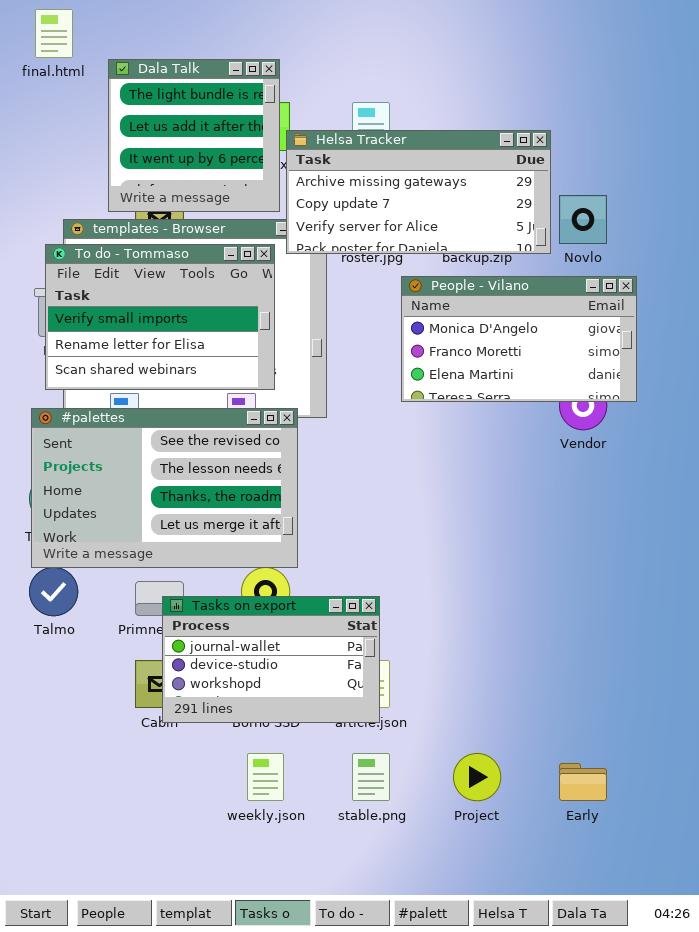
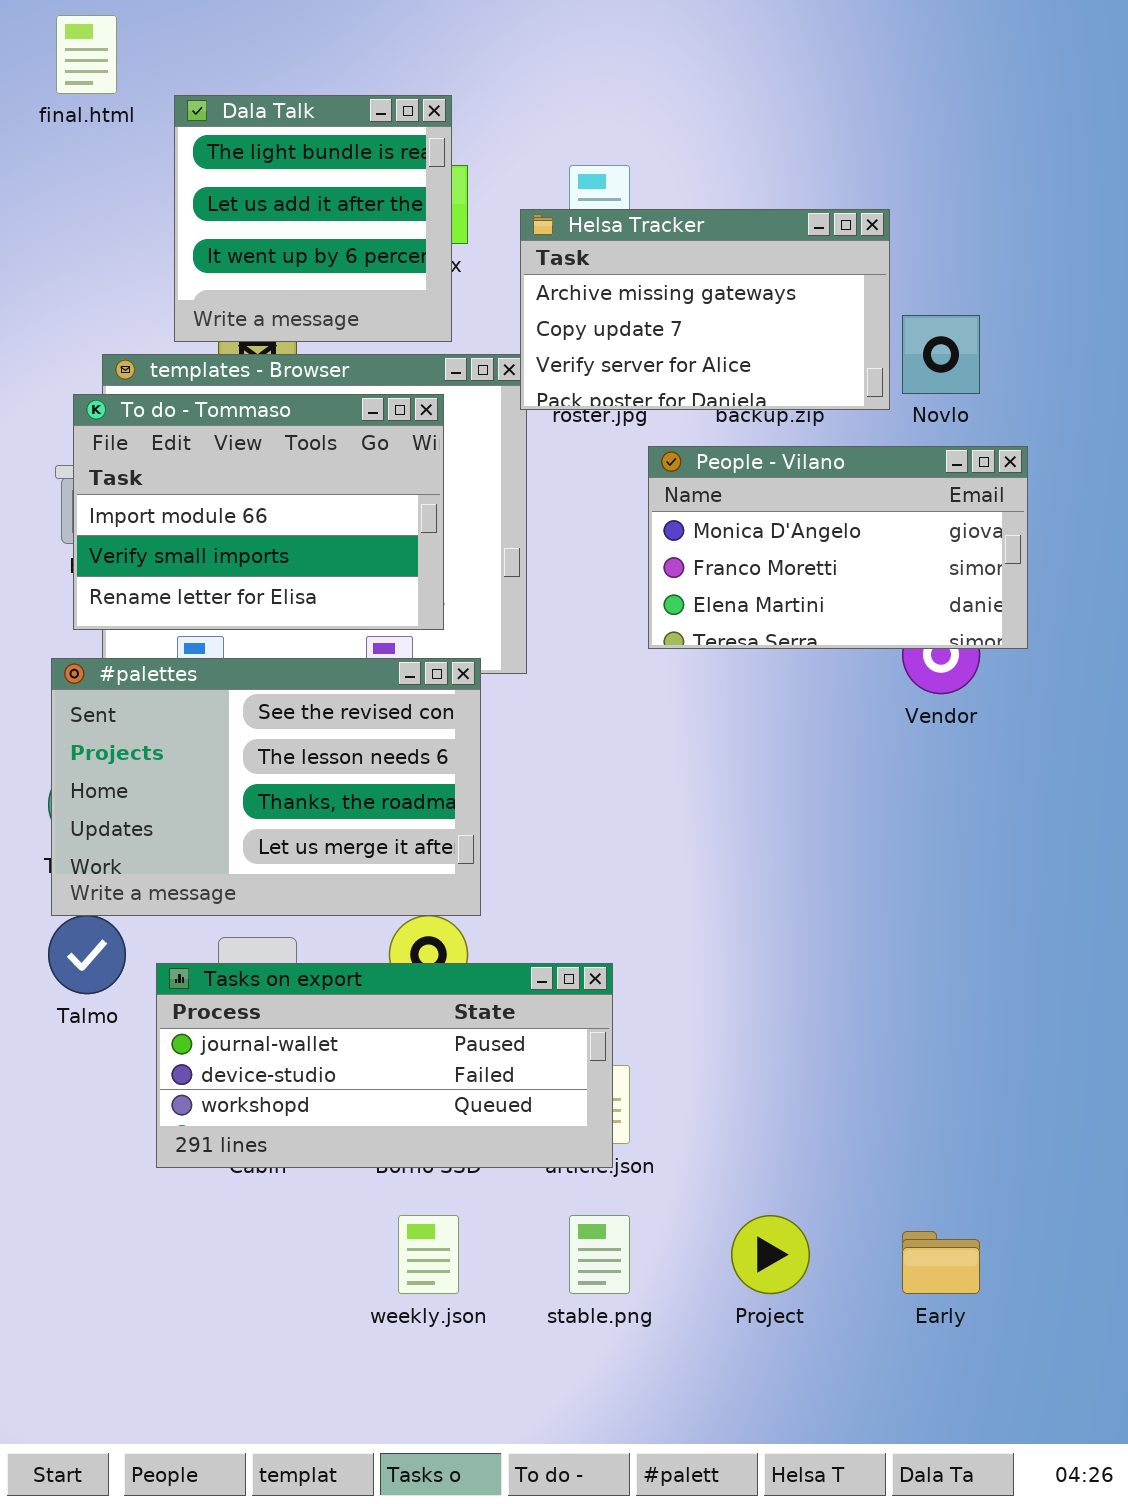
Helsa Tracker: [286,130,551,254] -> [520,209,890,410], resized
To do - Tommaso: [45,244,275,390] -> [73,394,444,630], scrolled up 1 row
Tasks on export: [162,596,380,723] -> [156,963,613,1168], resized

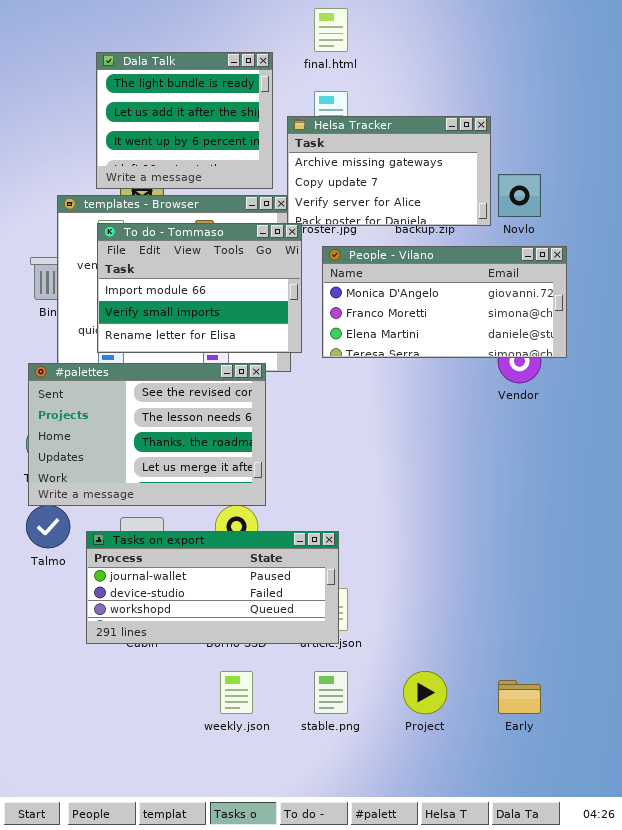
final.html: [56,15,117,94] -> [314,8,348,52], moved
Dala Talk: [174,95,452,342] -> [96,52,273,189], resized
To do - Tommaso: [73,394,444,630] -> [97,223,302,353], moved
People - Vilano: [648,446,1028,649] -> [322,246,567,358], resized

